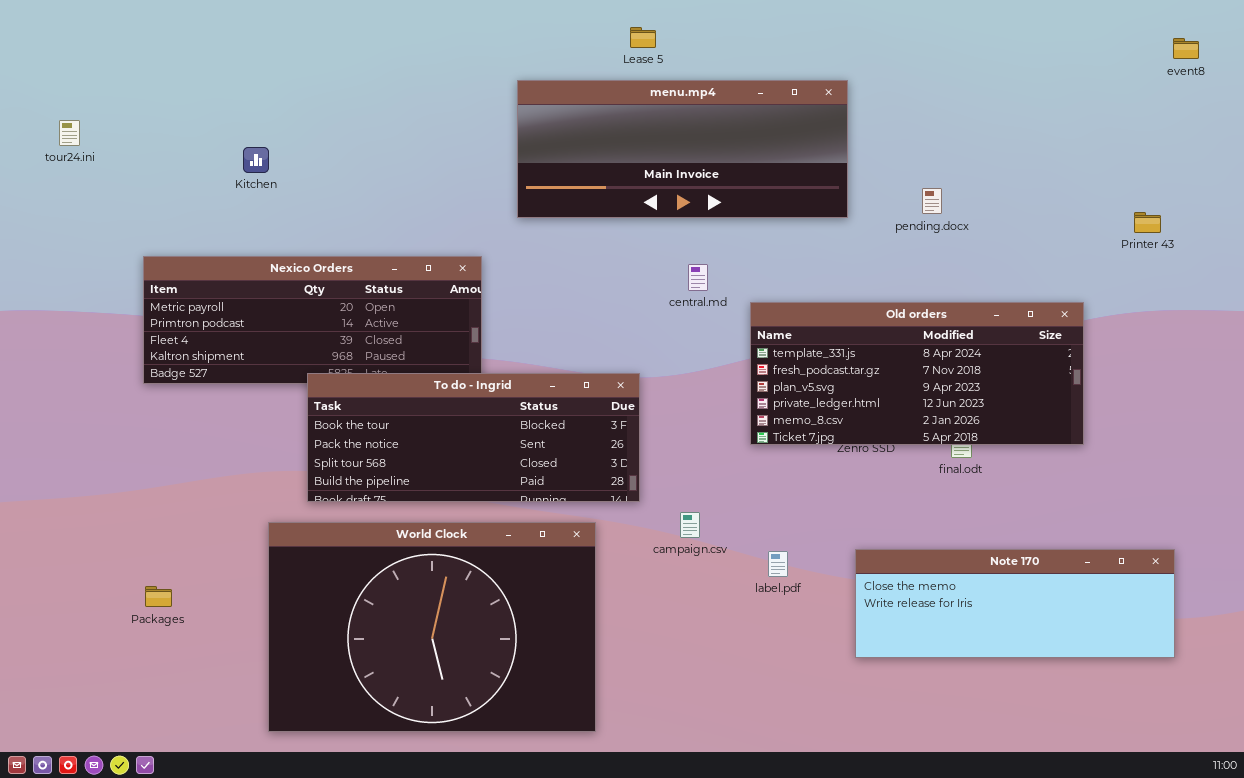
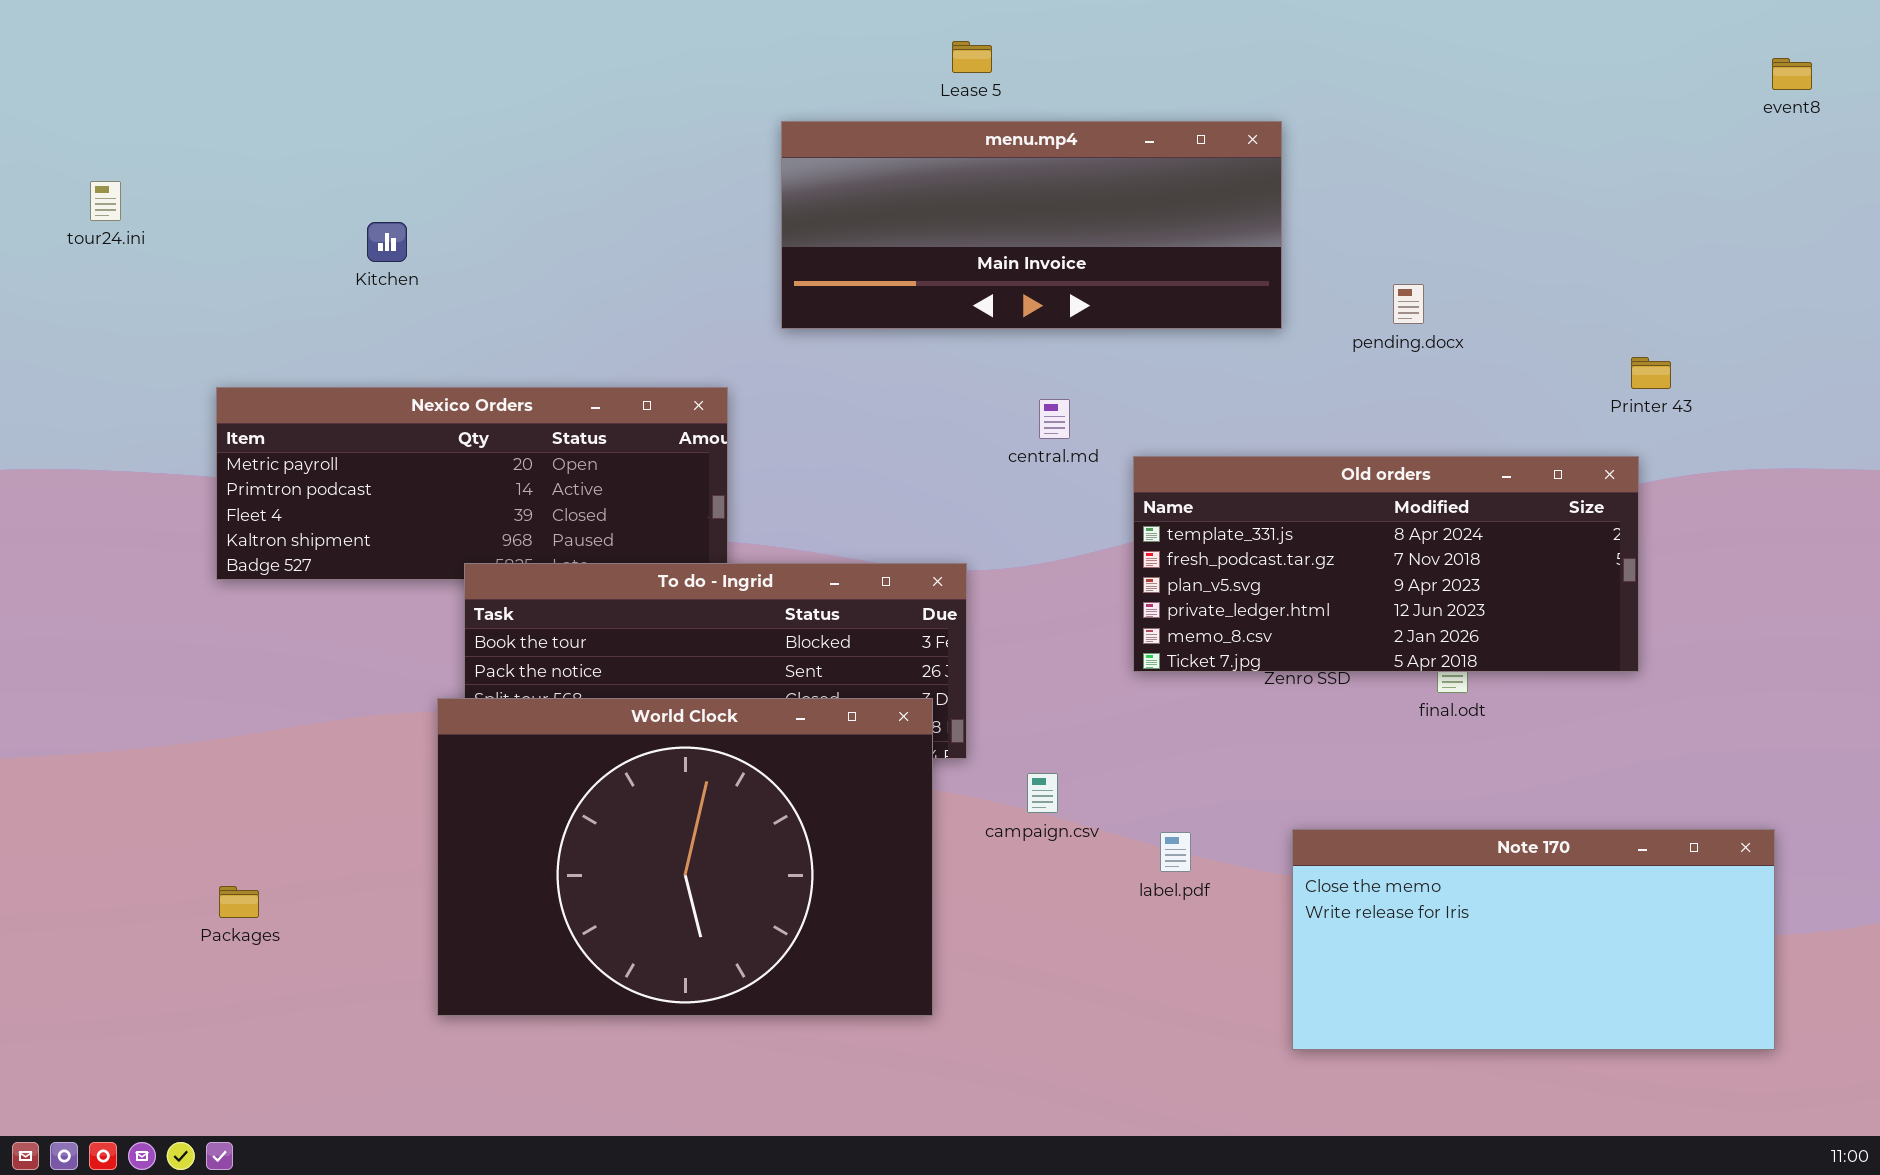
Printer 43: [1134,212,1161,233] -> [1631,357,1671,389], moved
World Clock: [268,522,596,732] -> [437,698,933,1016], moved
Note 170: [855,549,1175,658] -> [1292,829,1775,1050], resized

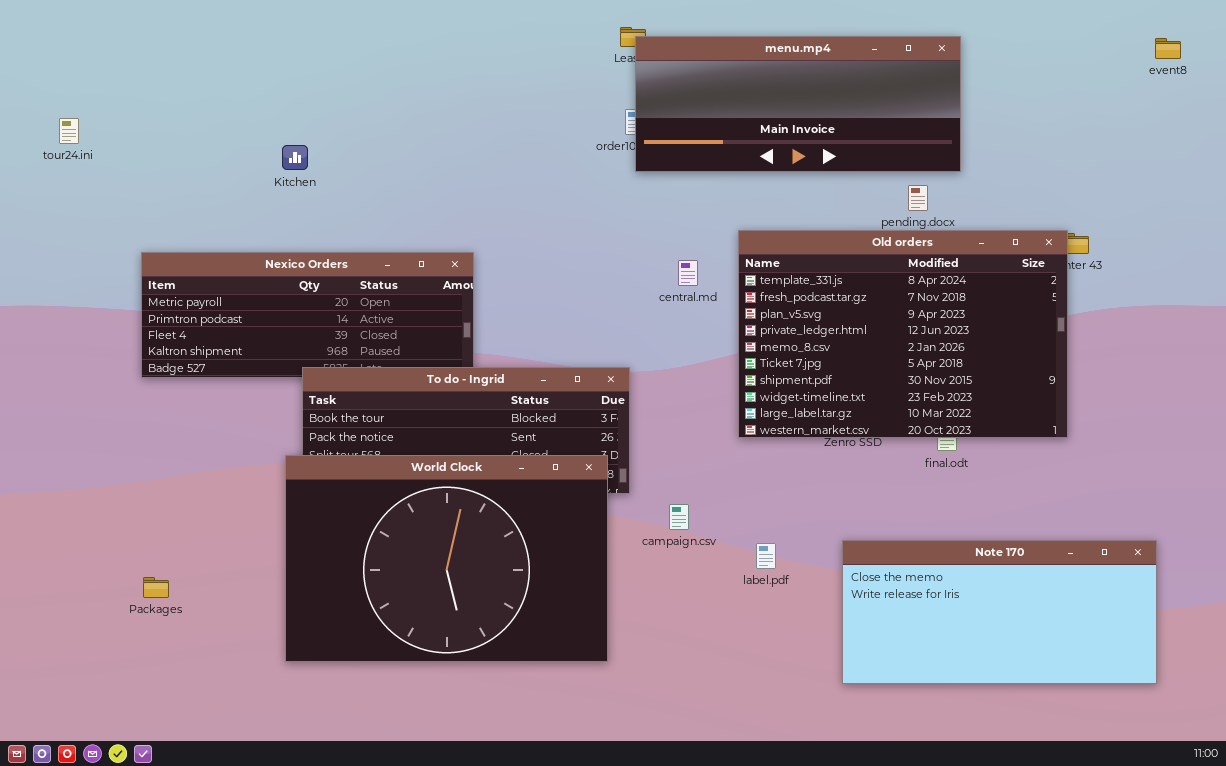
menu.mp4: [781,121,1282,329] -> [635,36,961,172], moved
Kitchen: [367,222,407,262] -> [282,145,308,170], moved
Old orders: [1133,456,1639,672] -> [738,230,1068,438], resized

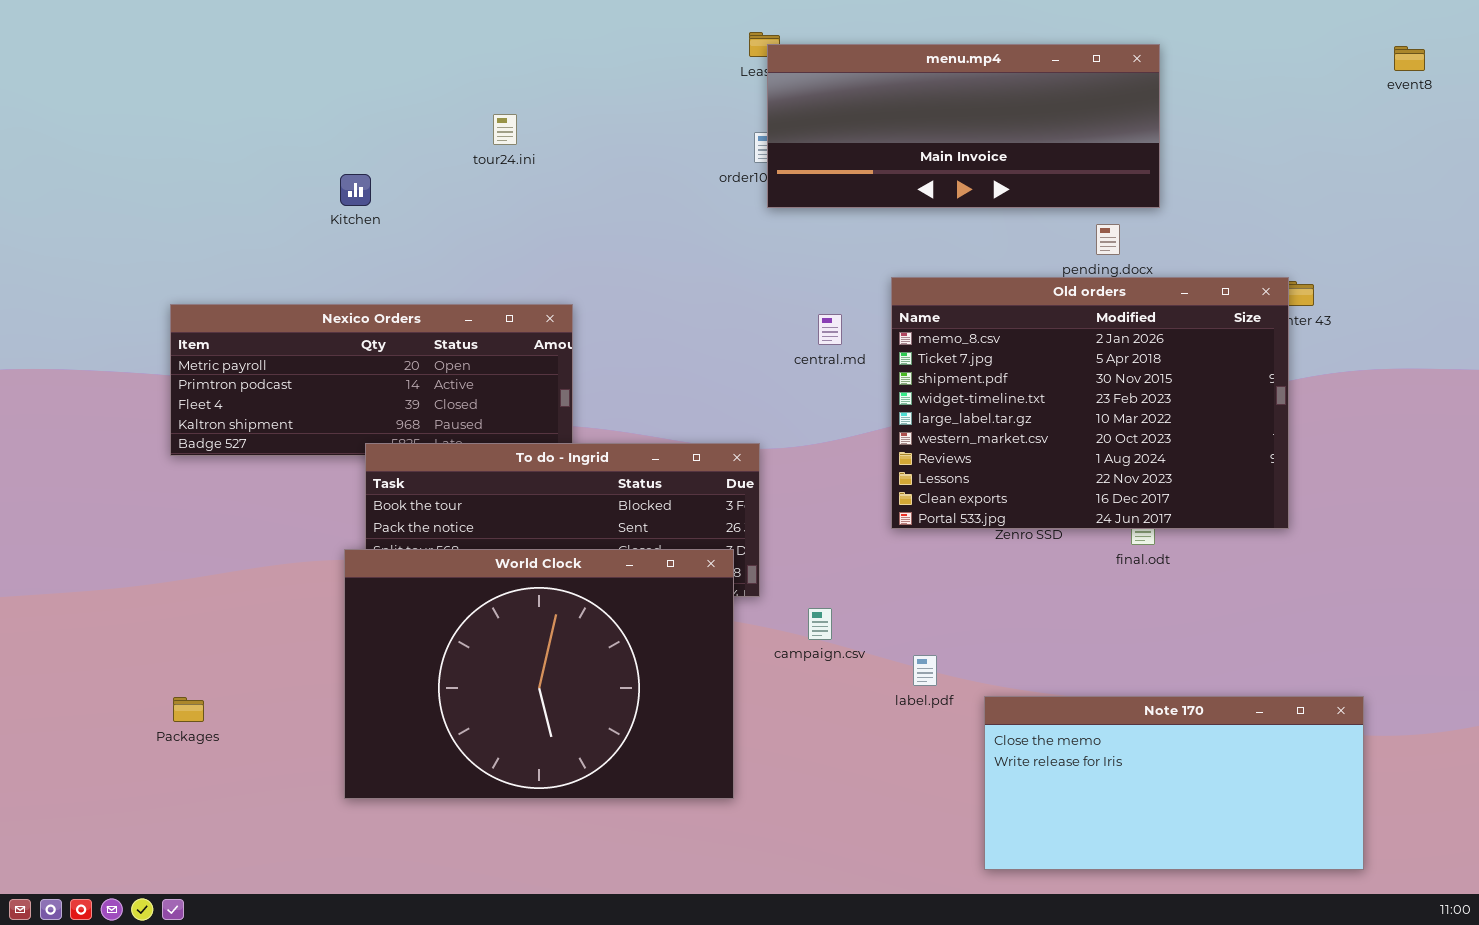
tour24.ini: [59,118,79,144] -> [493,114,517,145], moved
Old orders: [738,230,1068,438] -> [891,277,1289,529], scrolled down 4 rows
Note 170: [842,540,1157,684] -> [984,696,1364,870], moved

